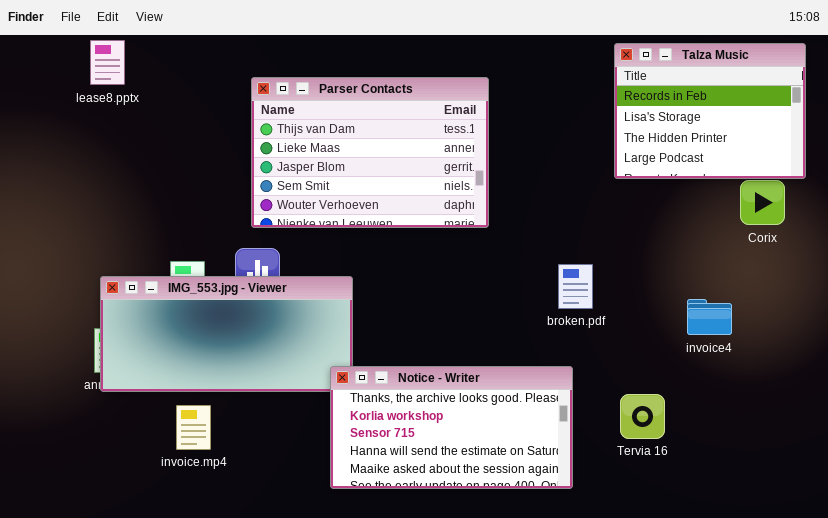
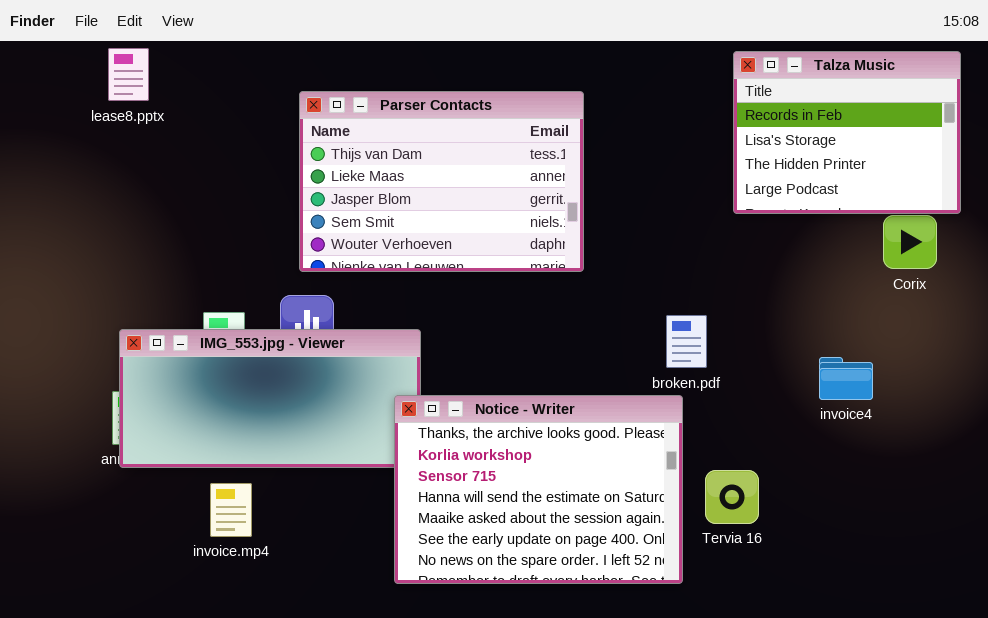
Notice - Writer: [330,366,573,489] -> [394,395,683,584], resized
Tervia 16: [620,394,665,439] -> [705,470,759,524], moved

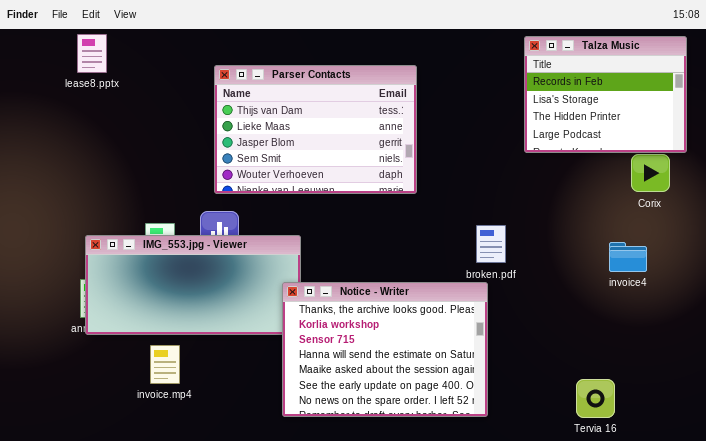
invoice4: [819,357,873,400] -> [609,242,647,272], moved
Tervia 16: [705,470,759,524] -> [576,379,615,418], moved

